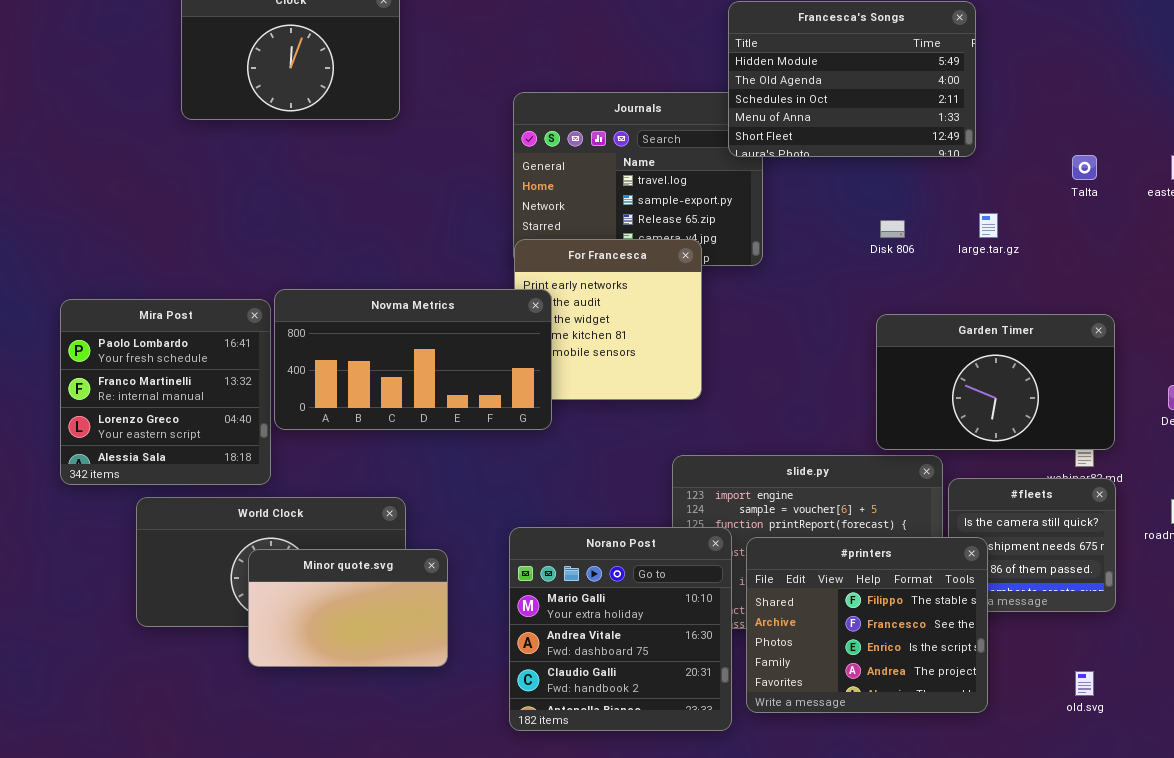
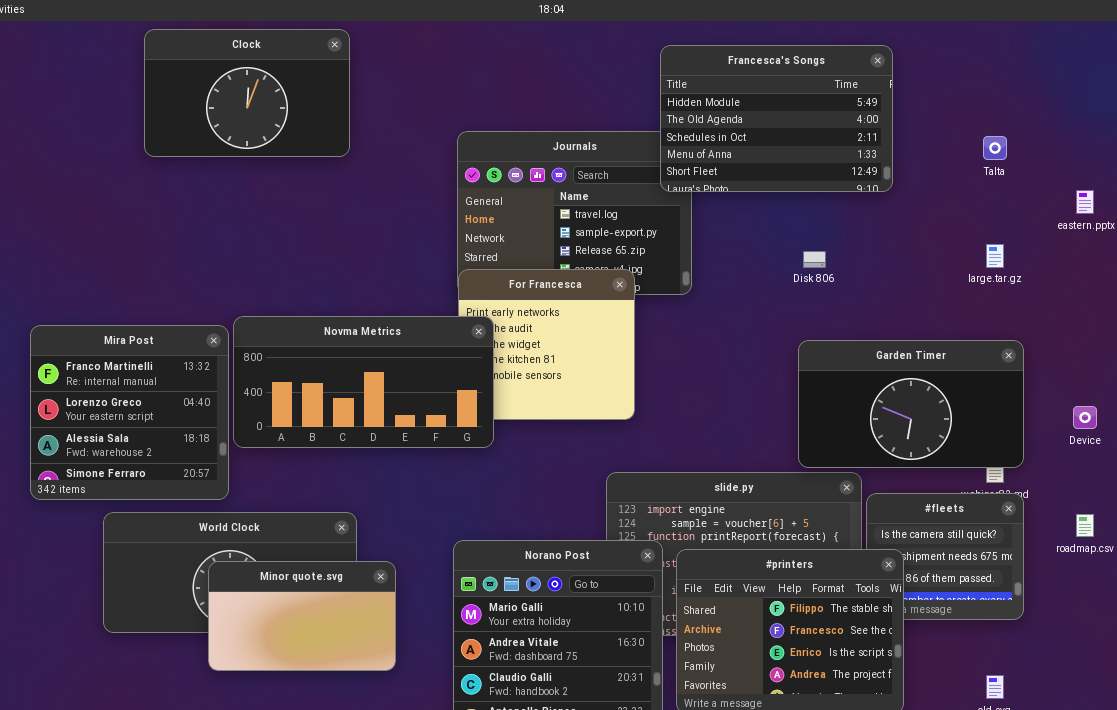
Talta: [1072,155,1097,180] -> [983,136,1007,160], moved
large.tar.gz: [979,213,998,238] -> [986,244,1004,268], moved
Mira Post: [60,299,271,485] -> [30,325,229,500], scrolled down 1 row

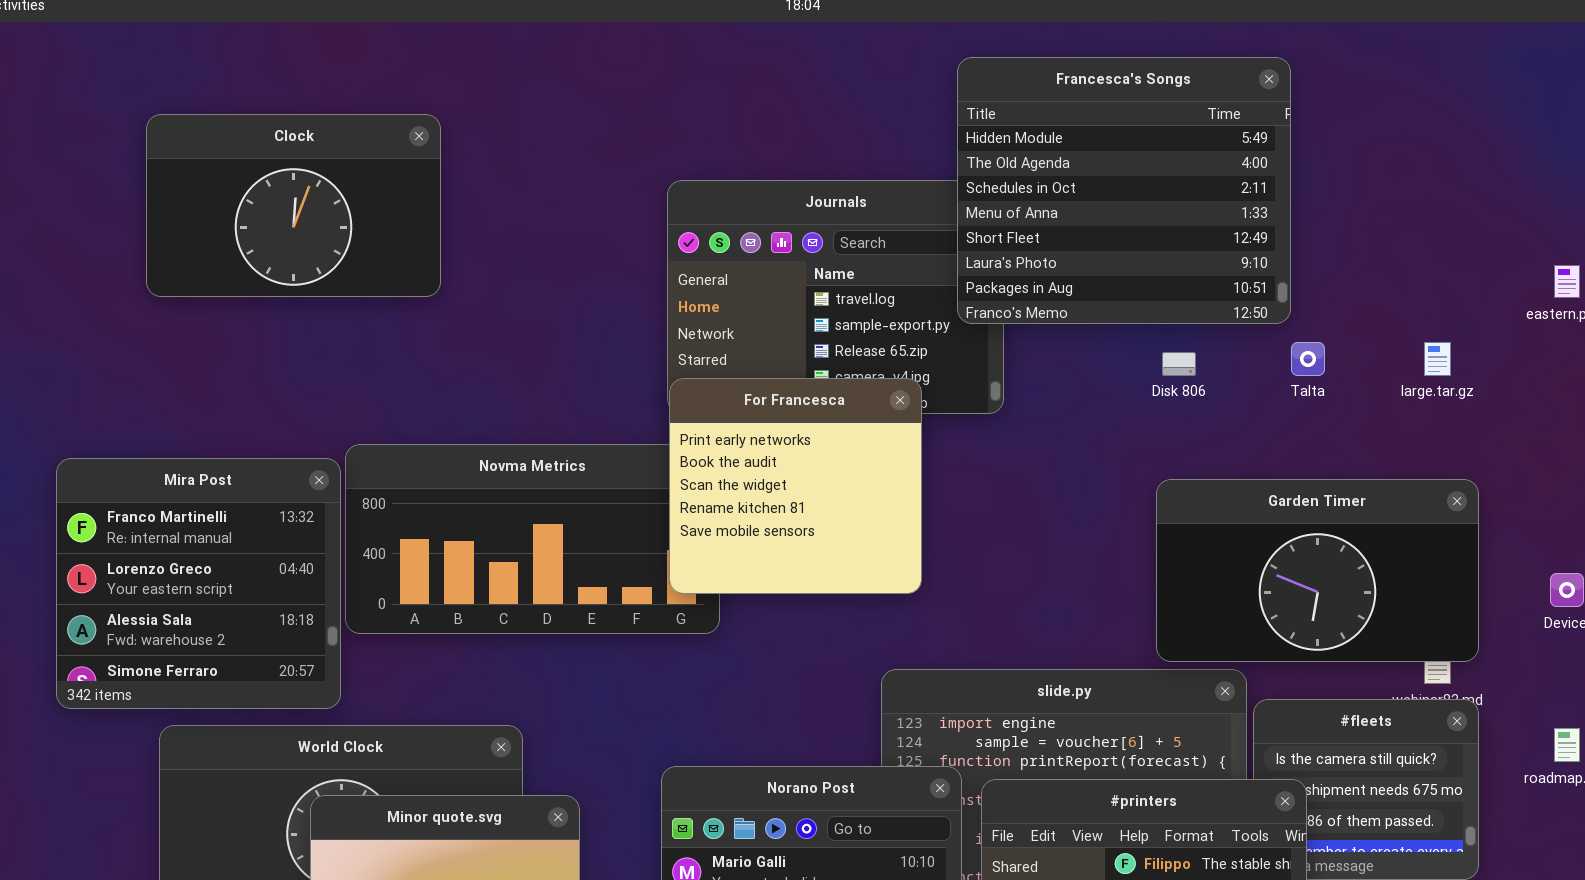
Clock: [144,29,350,157] -> [146,114,441,297], moved
Francesca's Songs: [660,45,893,192] -> [957,57,1291,324], resized
Talta: [983,136,1007,160] -> [1291,342,1325,376], moved
For Francesca: [458,269,635,420] -> [669,378,922,594], raised

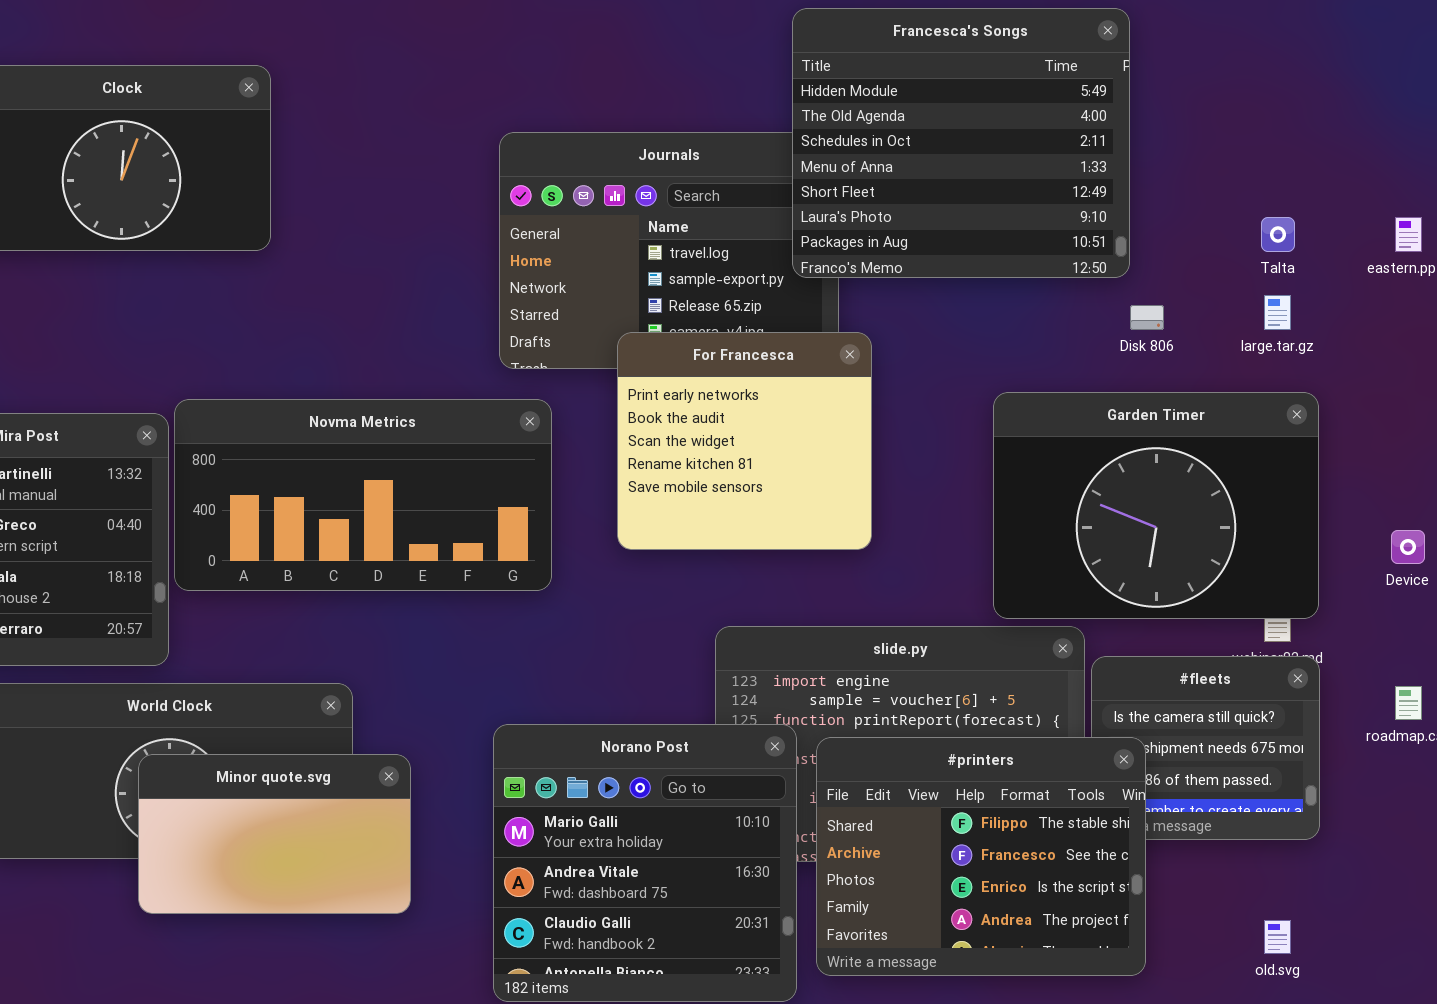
Talta: [1291,342,1325,376] -> [1261,217,1295,252], moved
Disk 806: [1162,352,1196,376] -> [1130,305,1164,330], moved
For Francesca: [669,378,922,594] -> [617,332,872,550], moved
Garden Timer: [1156,479,1479,662] -> [993,392,1319,619], resized

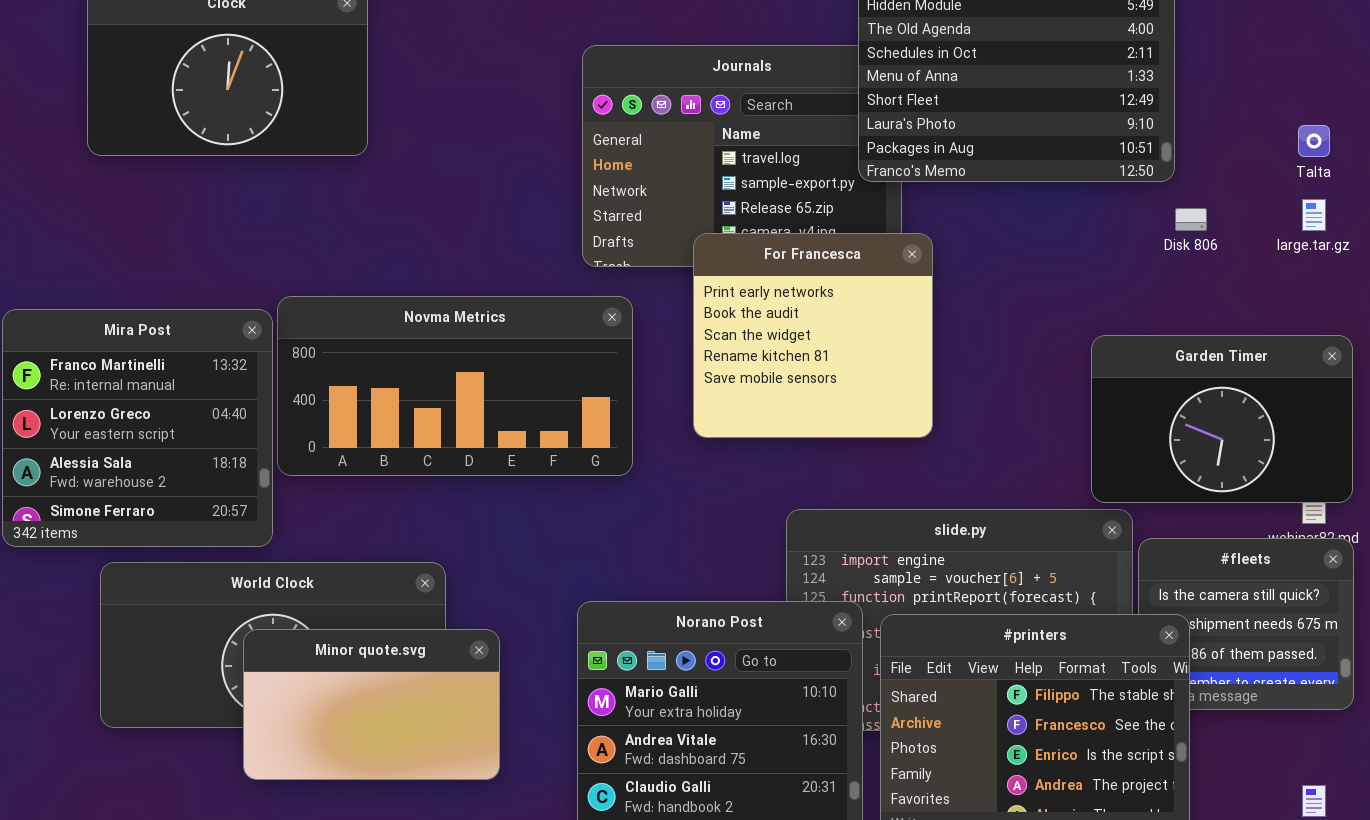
Garden Timer: [993,392,1319,619] -> [1091,335,1353,503], resized

